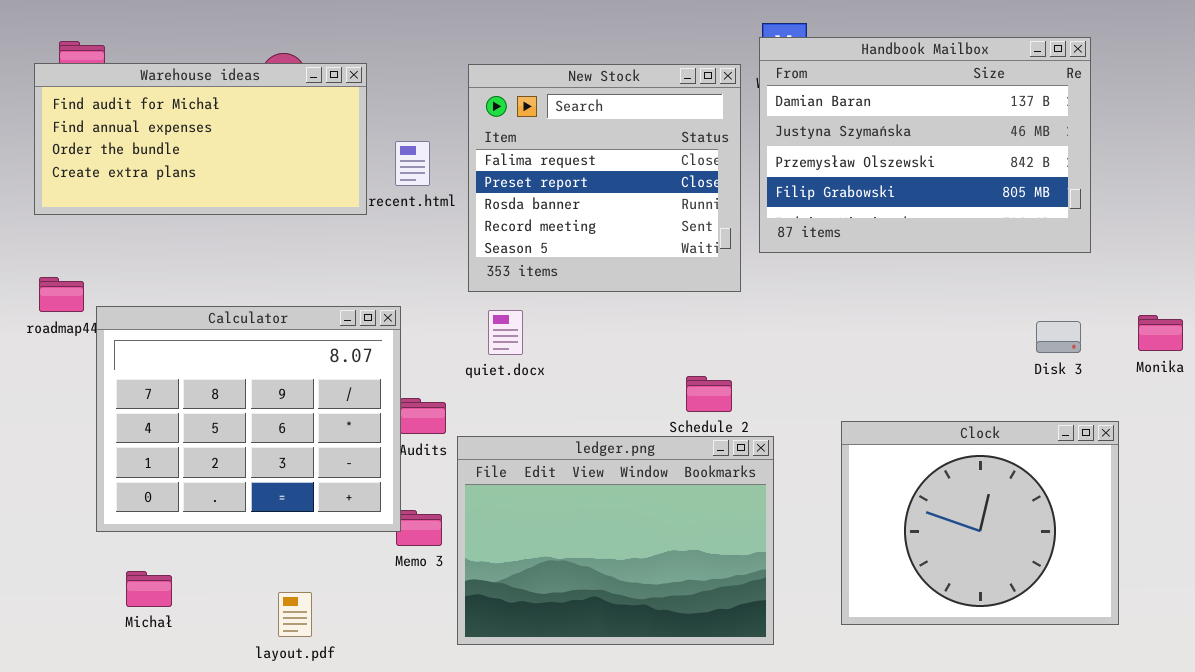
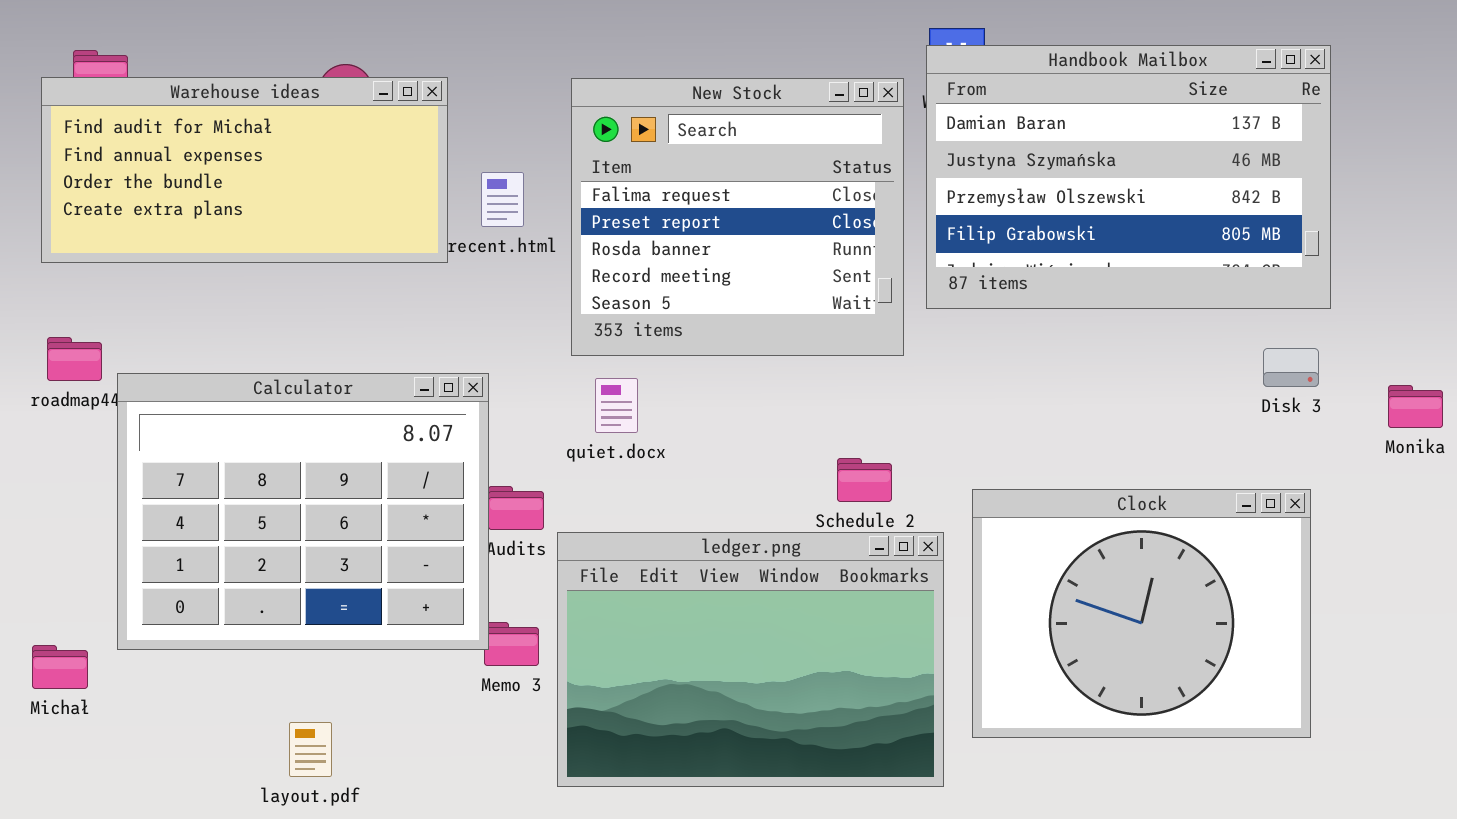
Disk 3: [1036,321,1081,353] -> [1263,348,1319,387], moved
Clock: [841,421,1119,625] -> [972,489,1311,738], moved
Michał: [126,571,172,607] -> [32,645,88,689], moved
layout.pdf: [278,592,312,637] -> [289,722,332,777], moved

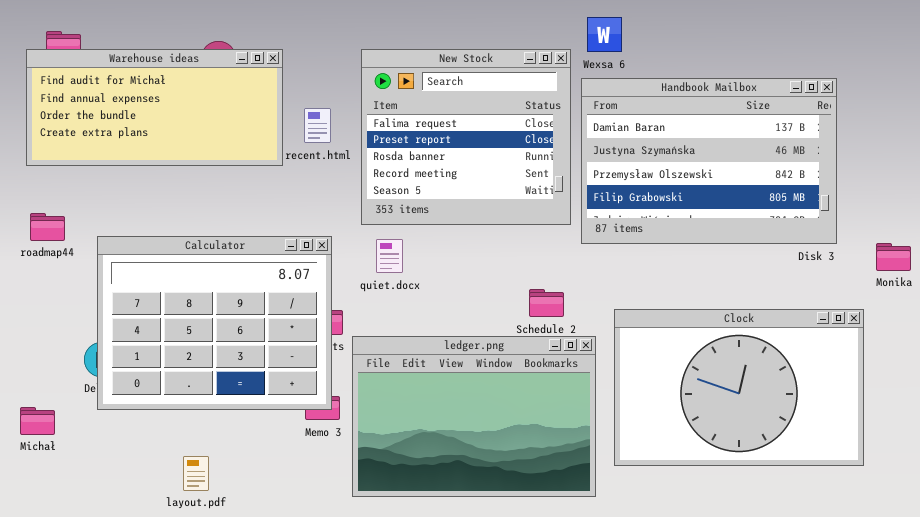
Handbook Mailbox: [926,45,1331,309] -> [581,78,837,244], moved
Calculator: [117,373,489,650] -> [97,236,332,410], moved
Clock: [972,489,1311,738] -> [614,309,864,466], resized

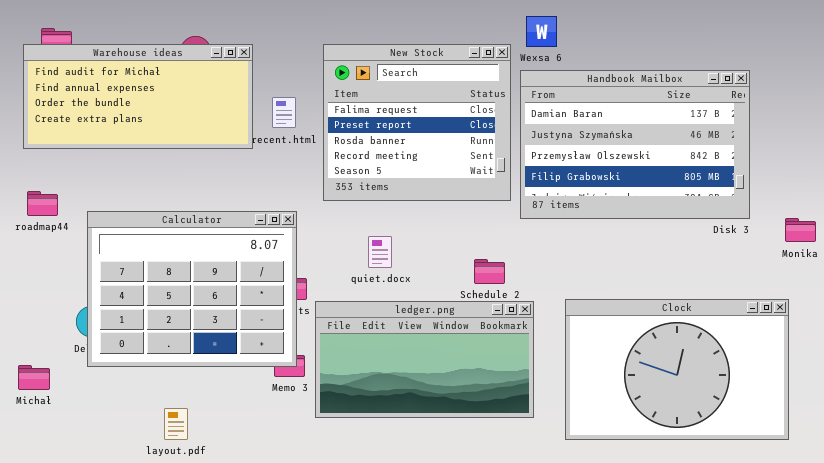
quiet.docx: [376,239,403,273] -> [368,236,392,268], moved
Clock: [614,309,864,466] -> [565,299,789,440], moved
ledger.png: [352,336,596,497] -> [315,301,534,418], resized

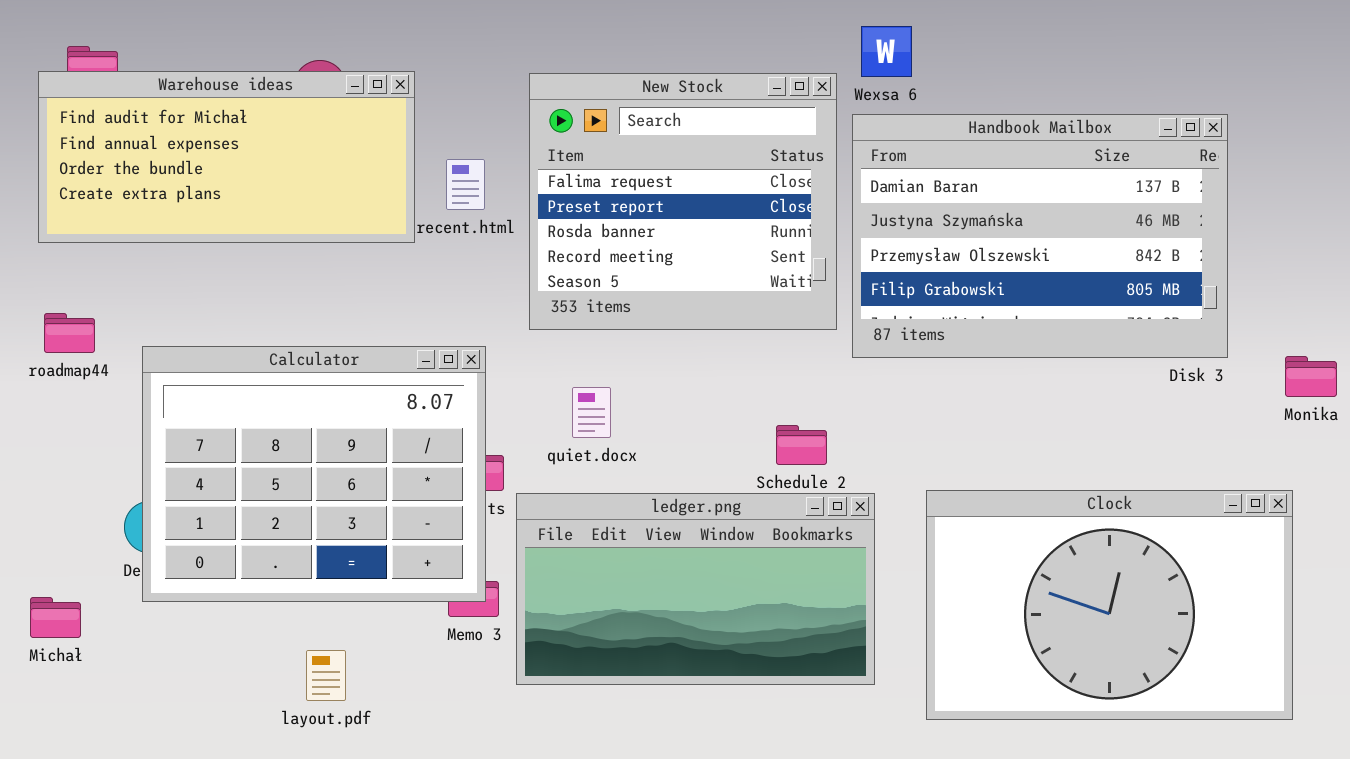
quiet.docx: [368,236,392,268] -> [572,387,611,438], moved
layout.pdf: [164,408,188,440] -> [306,650,346,701], moved

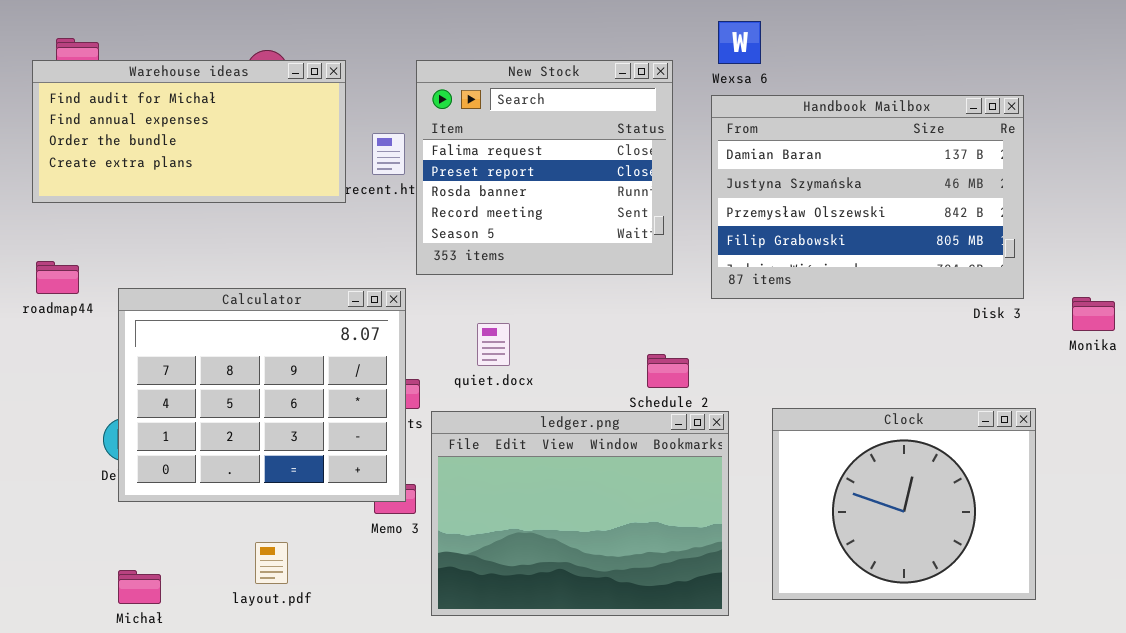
New Stock: [529,73,837,330] -> [416,60,673,275], moved
Clock: [926,490,1293,720] -> [772,408,1036,600], resized
ledger.png: [516,493,875,685] -> [431,411,729,616], resized
Michał: [30,597,81,638] -> [118,570,161,604], moved

